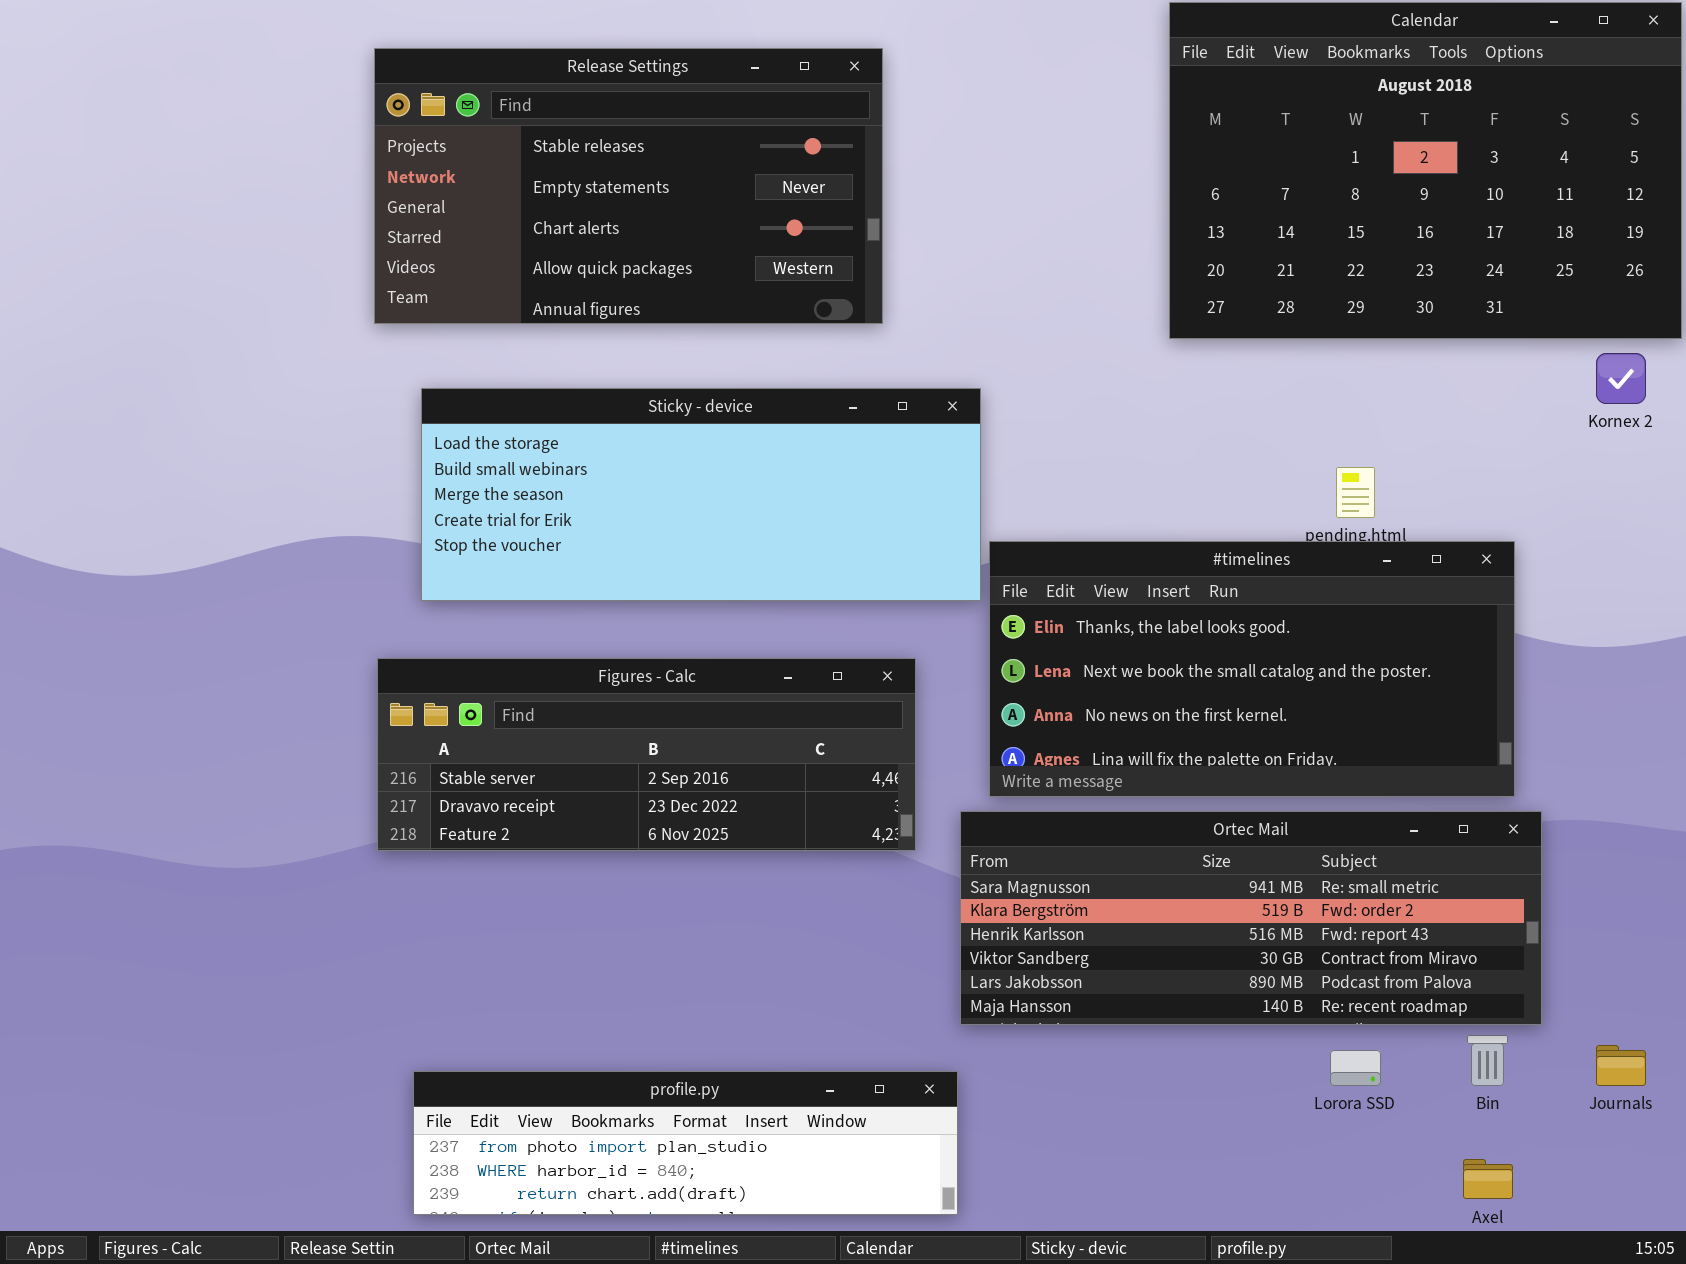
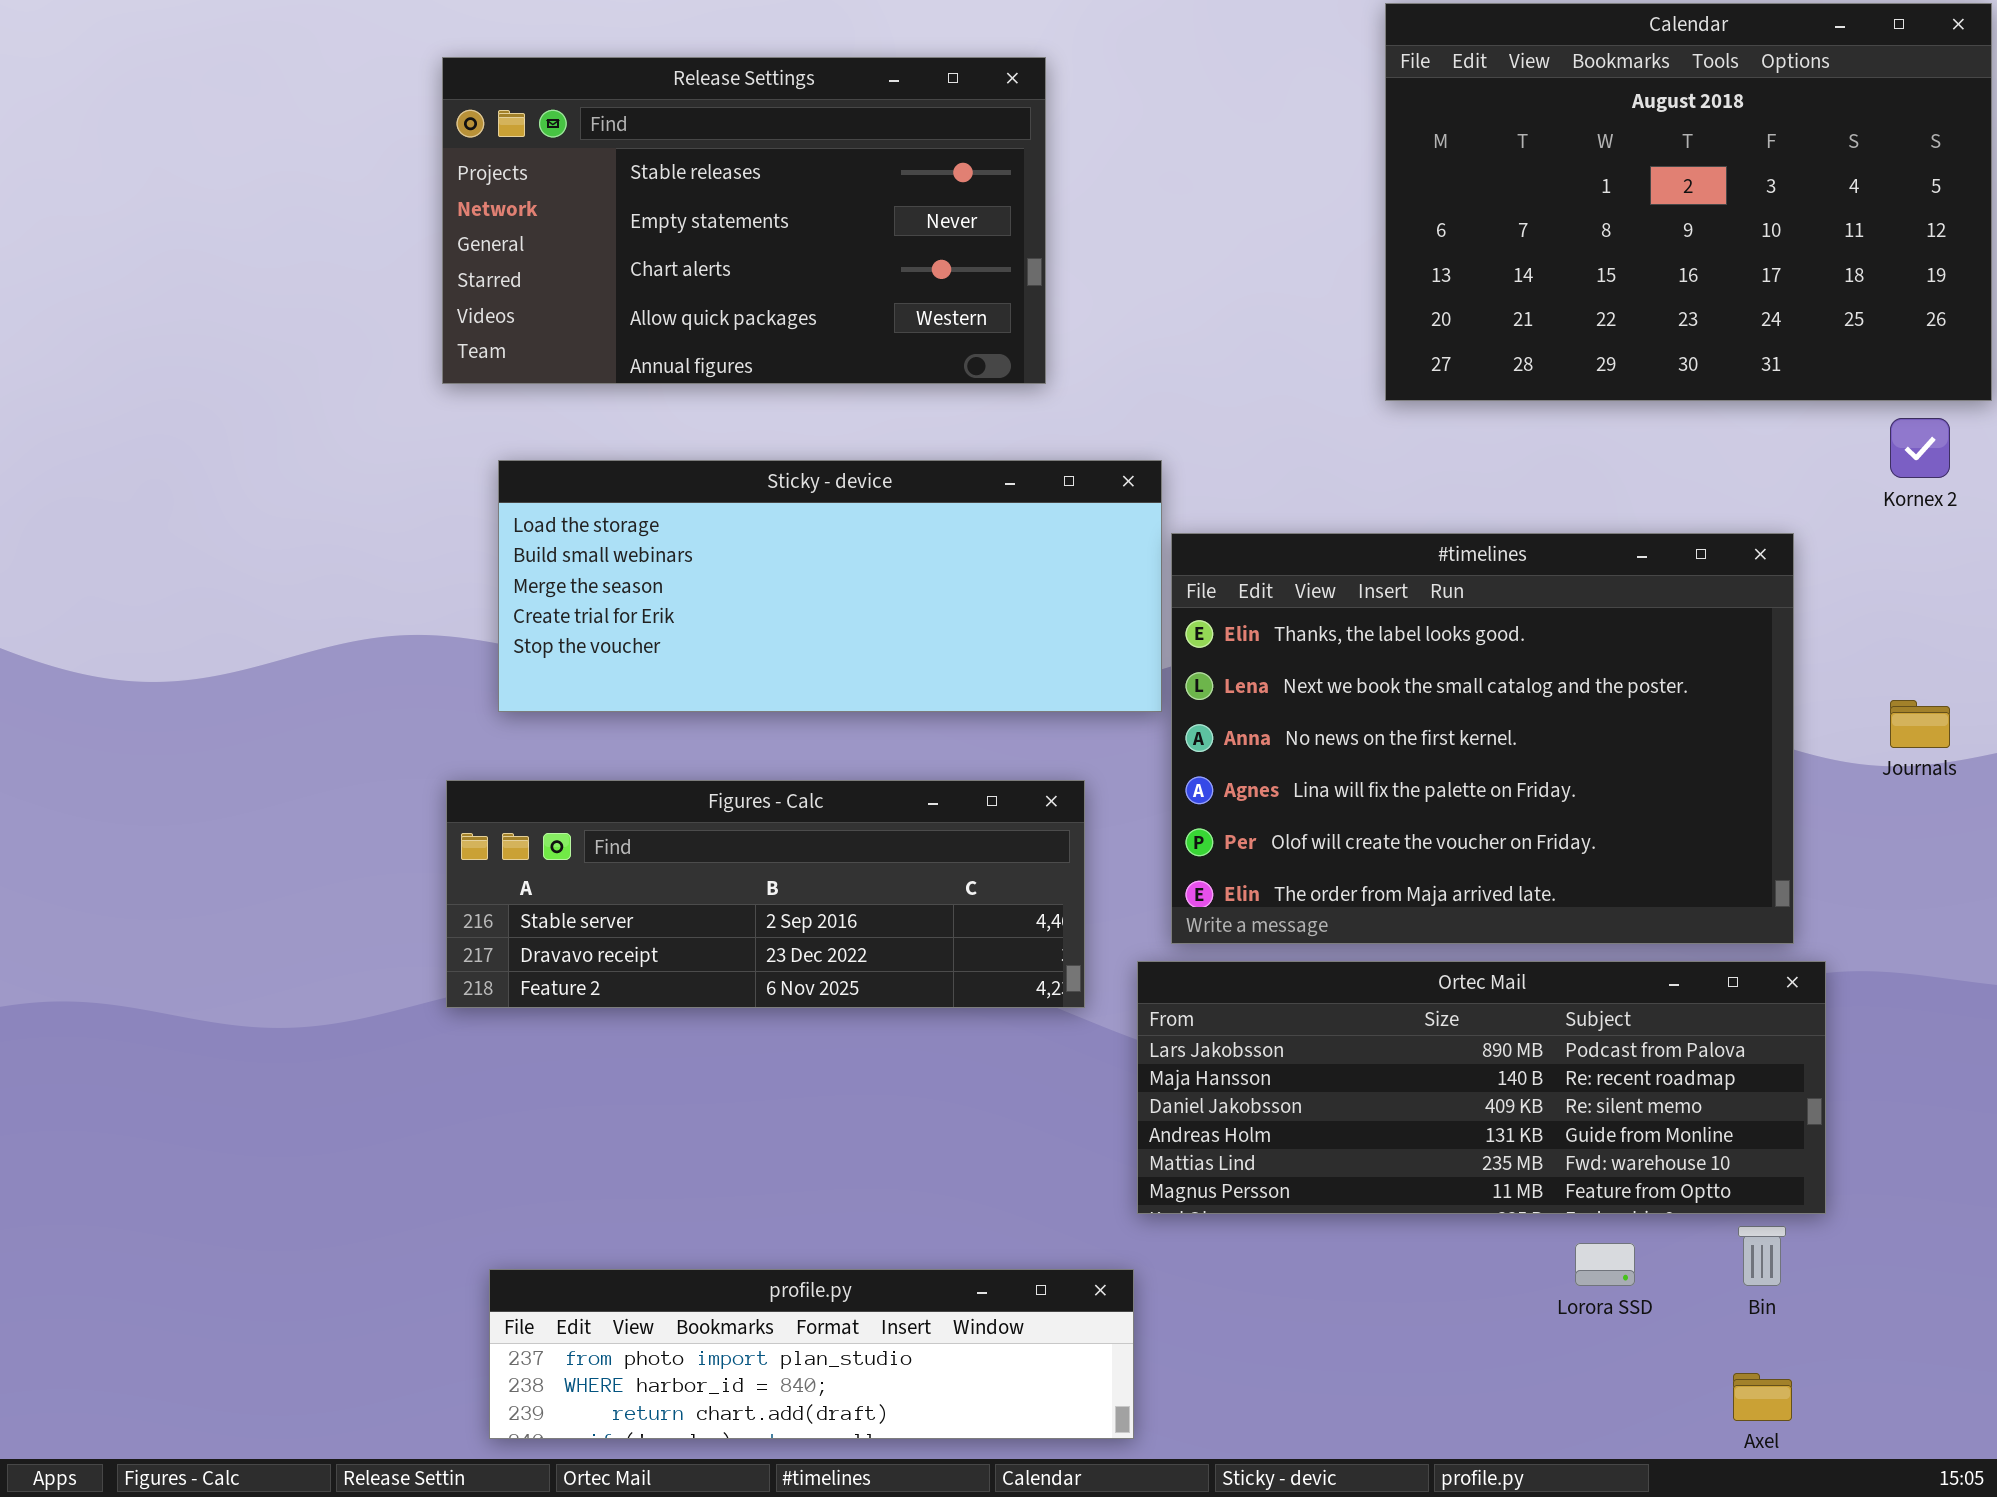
#timelines: [989,541,1515,797] -> [1171,533,1794,944], resized
Ortec Mail: [960,811,1542,1025] -> [1137,961,1826,1214], scrolled down 4 rows
Journals: [1596,1045,1646,1086] -> [1890,700,1950,748], moved

